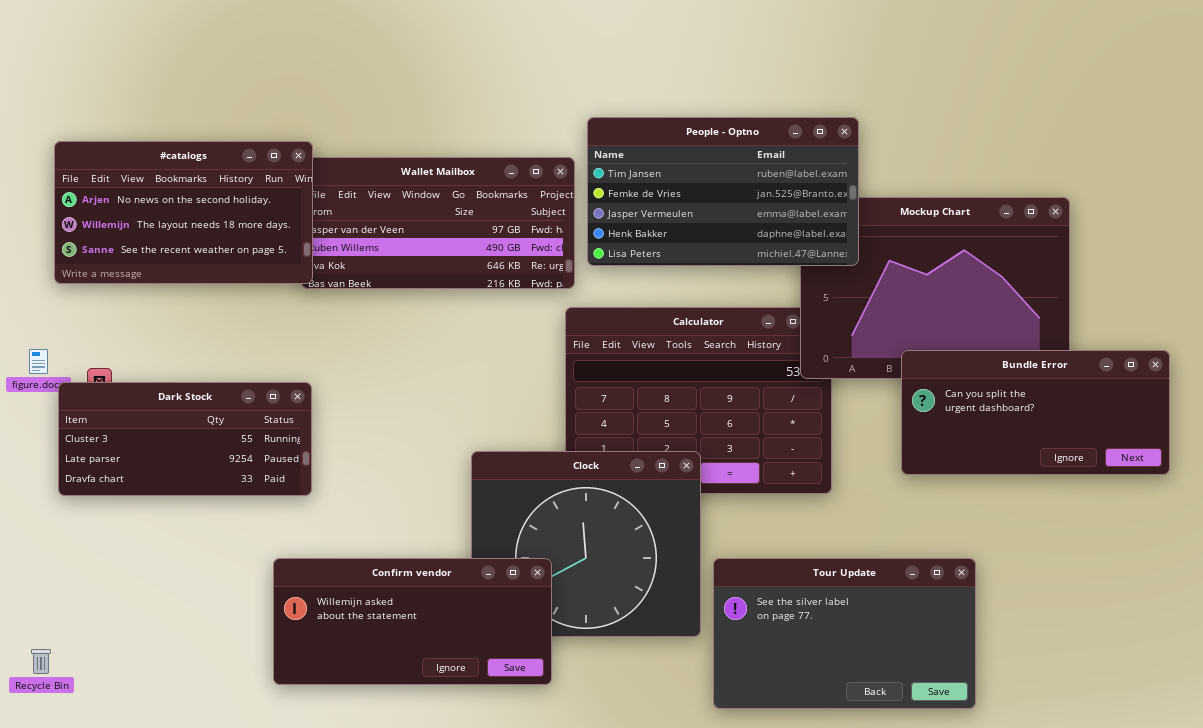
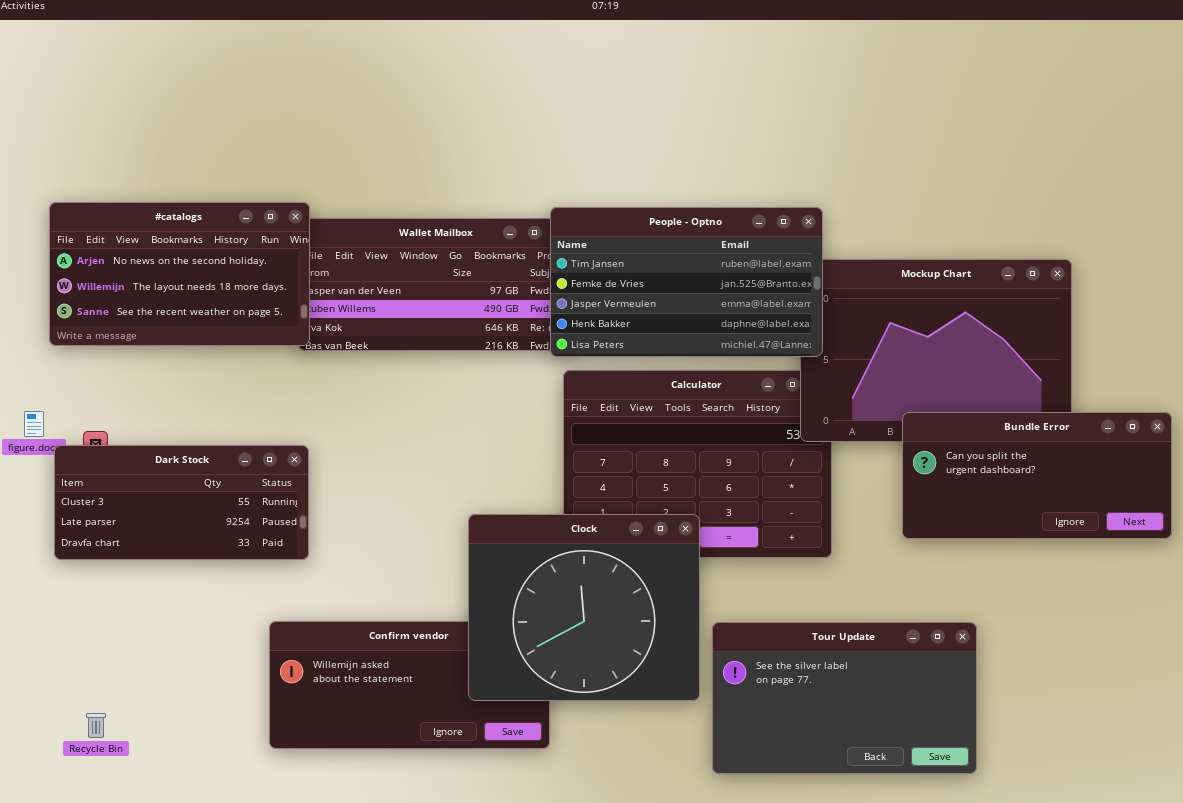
People - Optno: [587,117,859,266] -> [550,207,823,357], moved
Clock: [471,451,701,637] -> [468,514,700,701], raised
Recycle Bin: [31,649,51,674] -> [86,713,106,738], moved

